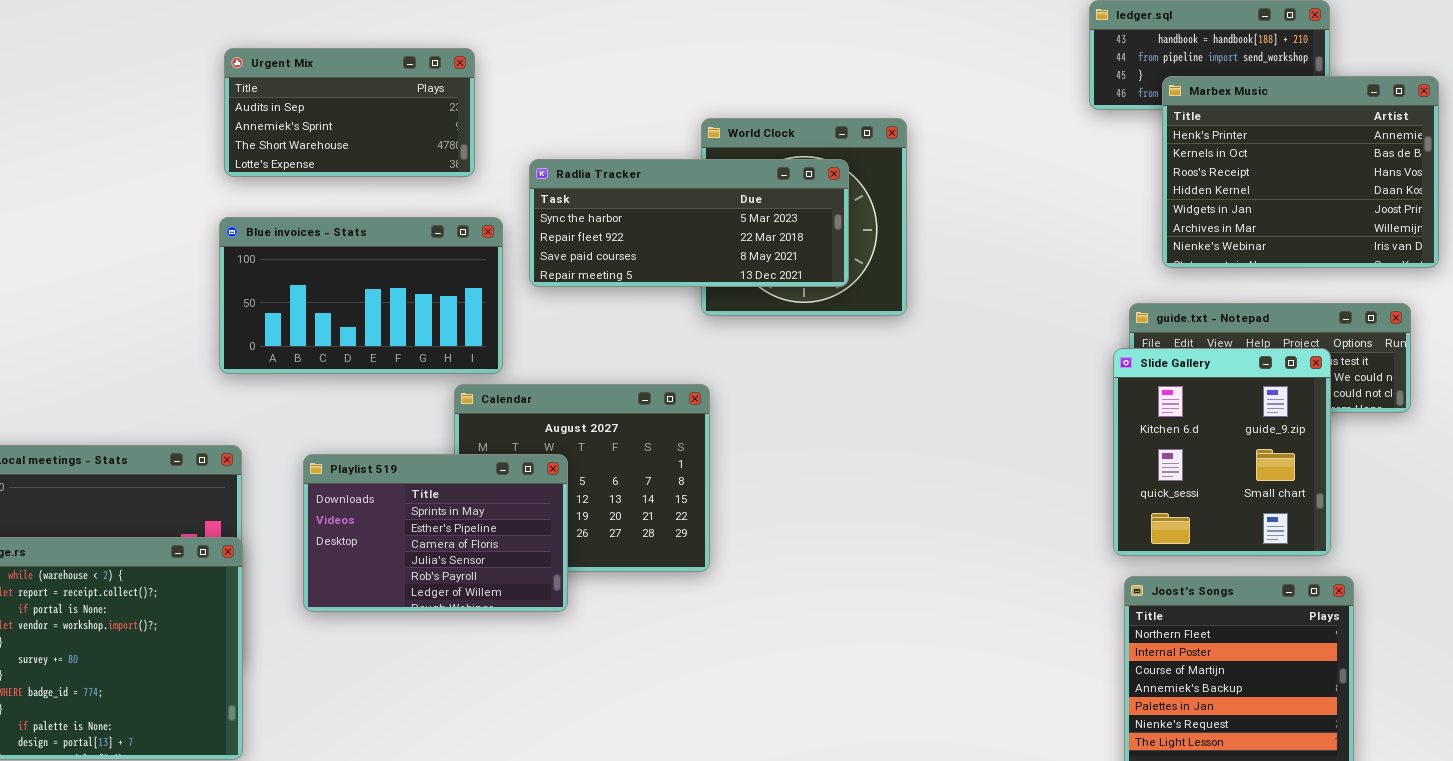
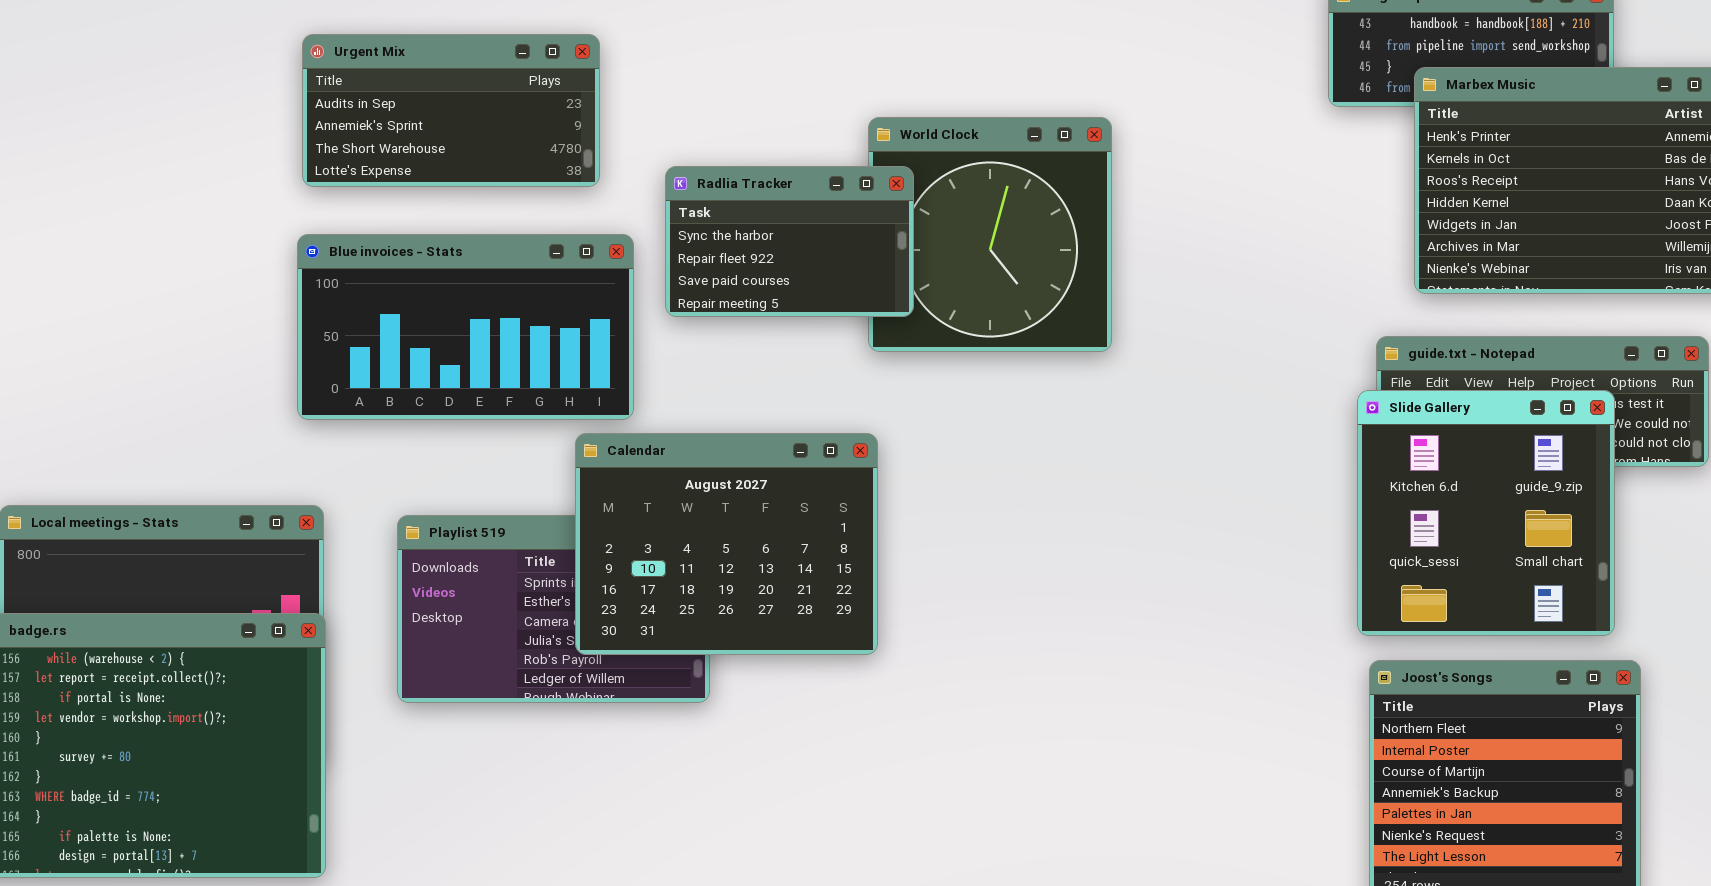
Radlia Tracker: [529,159,849,287] -> [665,166,914,317], resized
Calendar: [454,384,710,572] -> [575,433,878,655], raised

